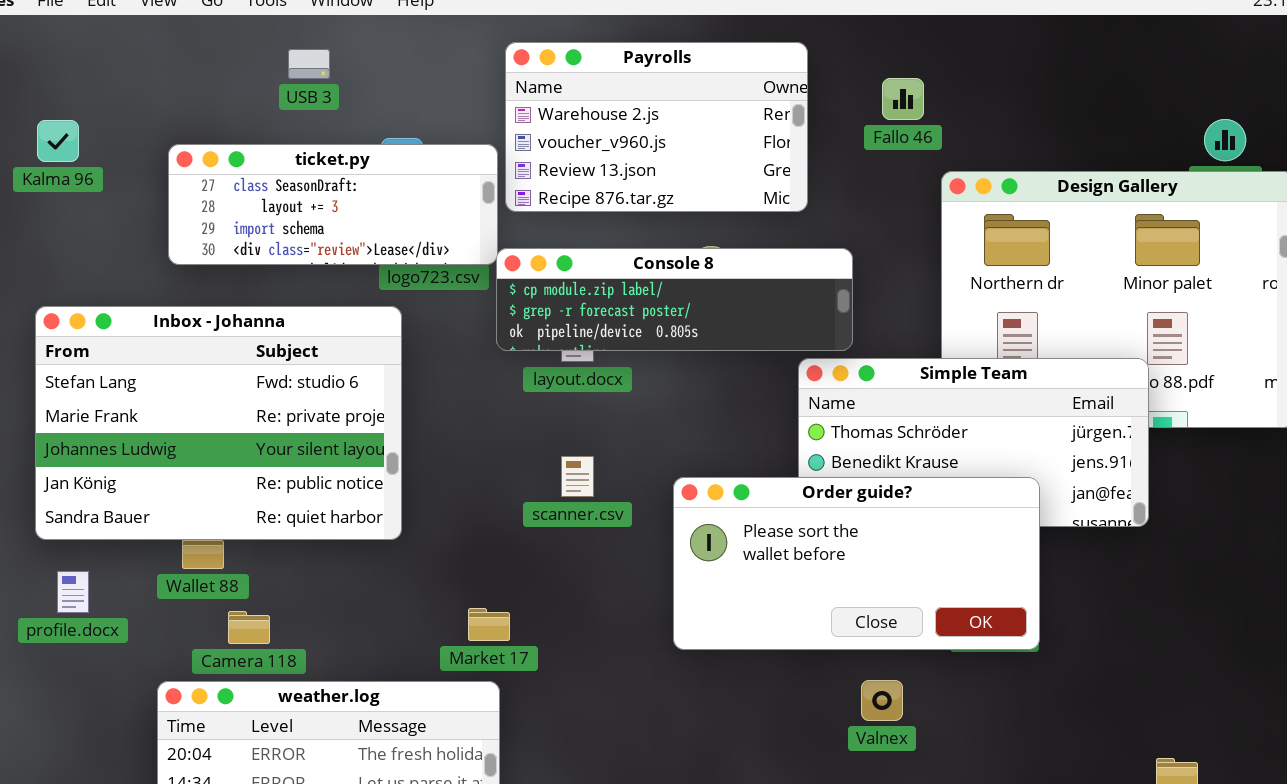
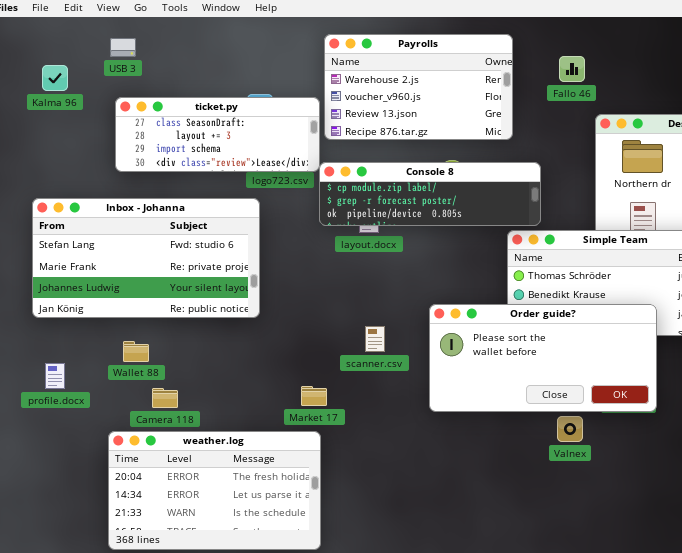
USB 3: [288,49,330,79] -> [110,38,136,57], moved
Kalma 96: [37,120,79,162] -> [42,65,68,91], moved
Inbox - Johanna: [35,306,402,540] -> [32,198,260,318], resized
scanner.csv: [561,456,594,497] -> [365,326,385,352], moved
Valnex: [861,680,903,721] -> [557,416,583,442], moved

